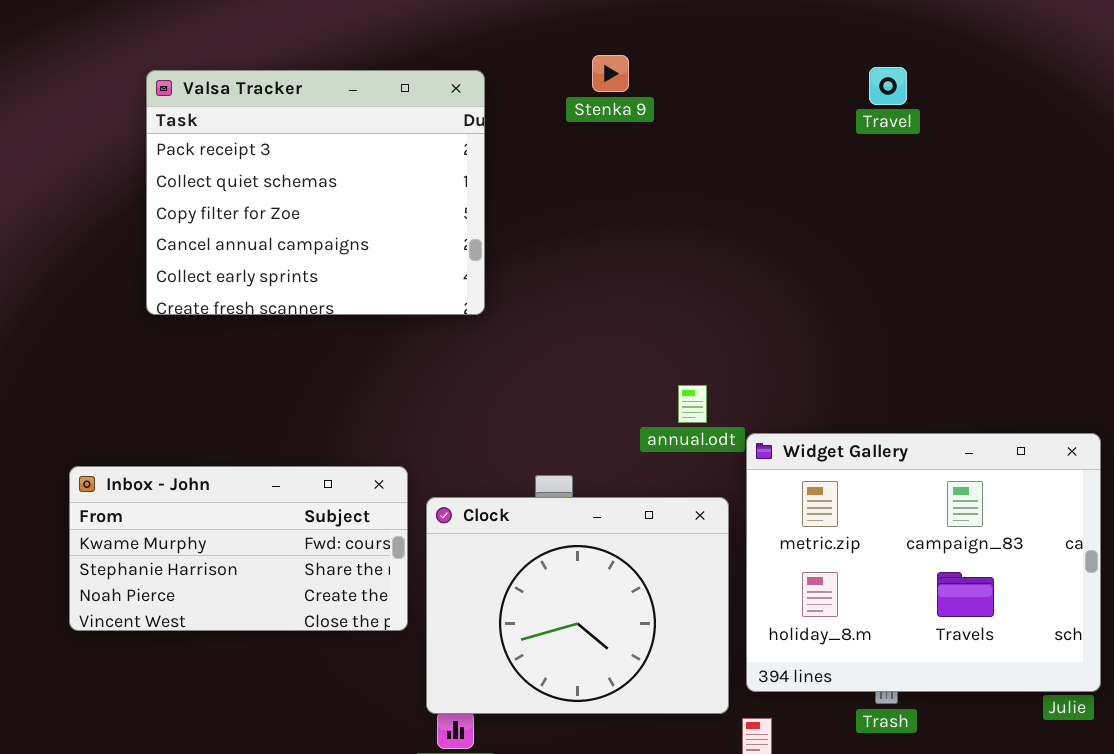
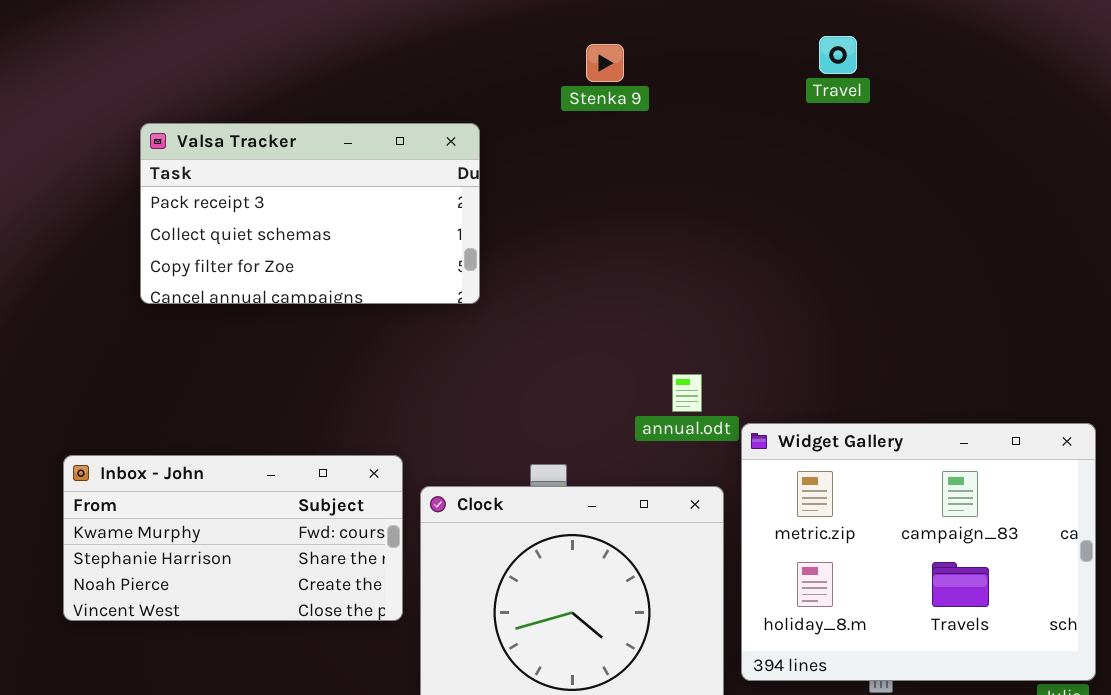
Travel: [869,67,907,105] -> [819,36,857,74], moved
Valsa Tracker: [146,70,485,315] -> [140,123,480,304], resized

